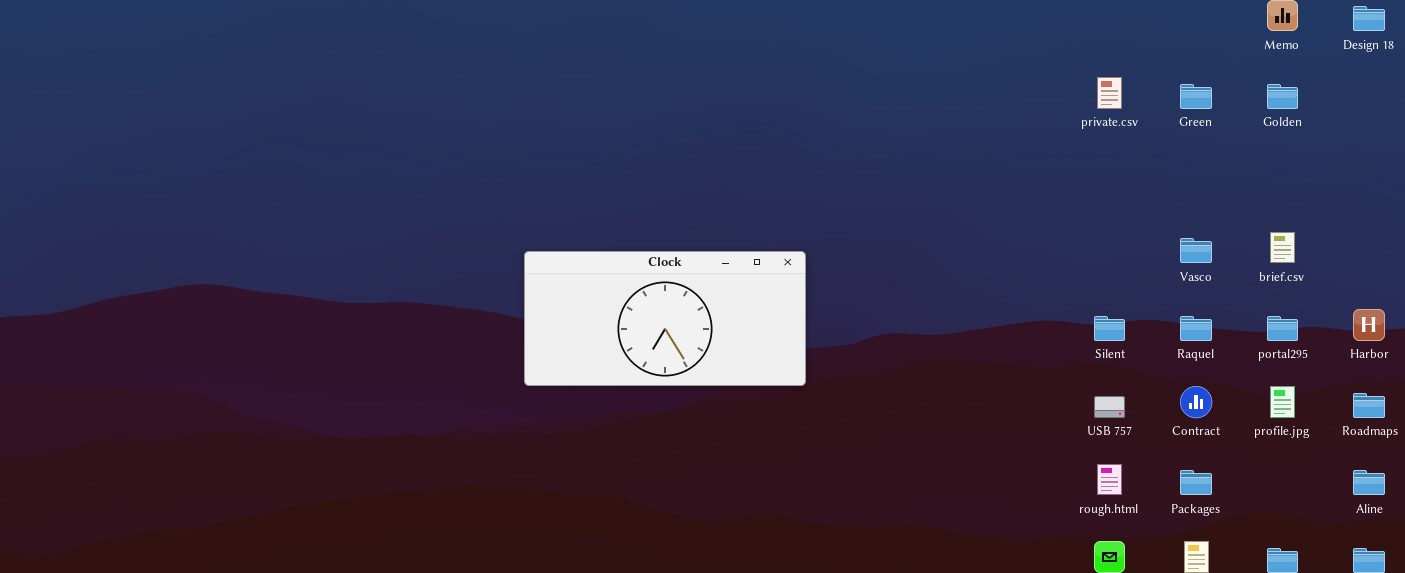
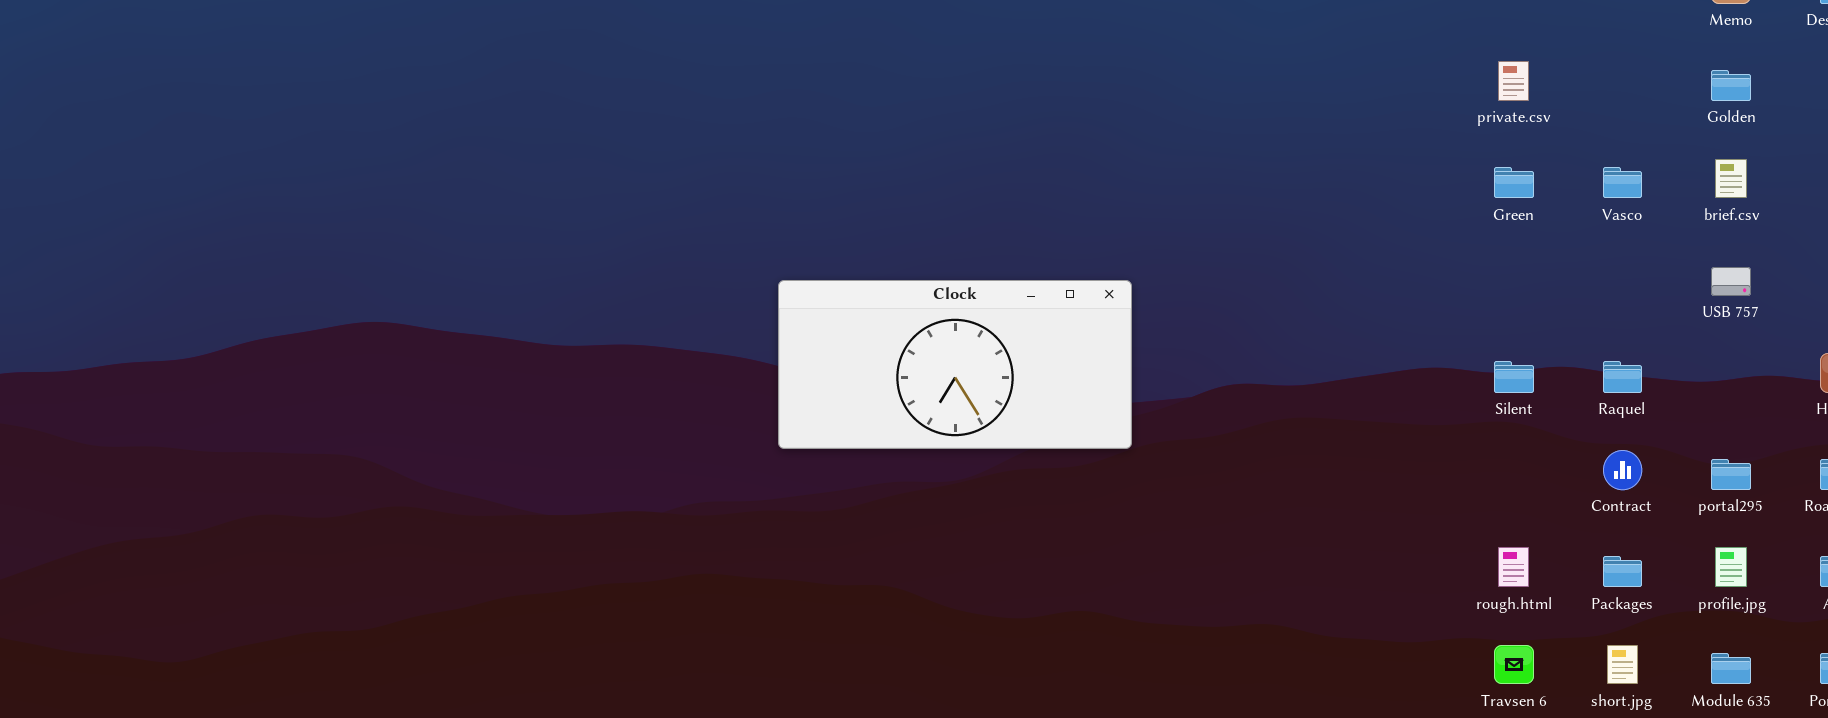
Green: [1180,84,1212,109] -> [1494,167,1534,198], moved
brief.csv: [1270,232,1295,263] -> [1715,159,1747,198], moved
Vasco: [1180,238,1212,263] -> [1603,167,1642,198], moved
portal295: [1267,316,1298,341] -> [1711,459,1751,490], moved
profile.jpg: [1270,386,1295,418] -> [1715,547,1747,587], moved
USB 757: [1094,396,1125,418] -> [1711,267,1751,296], moved

